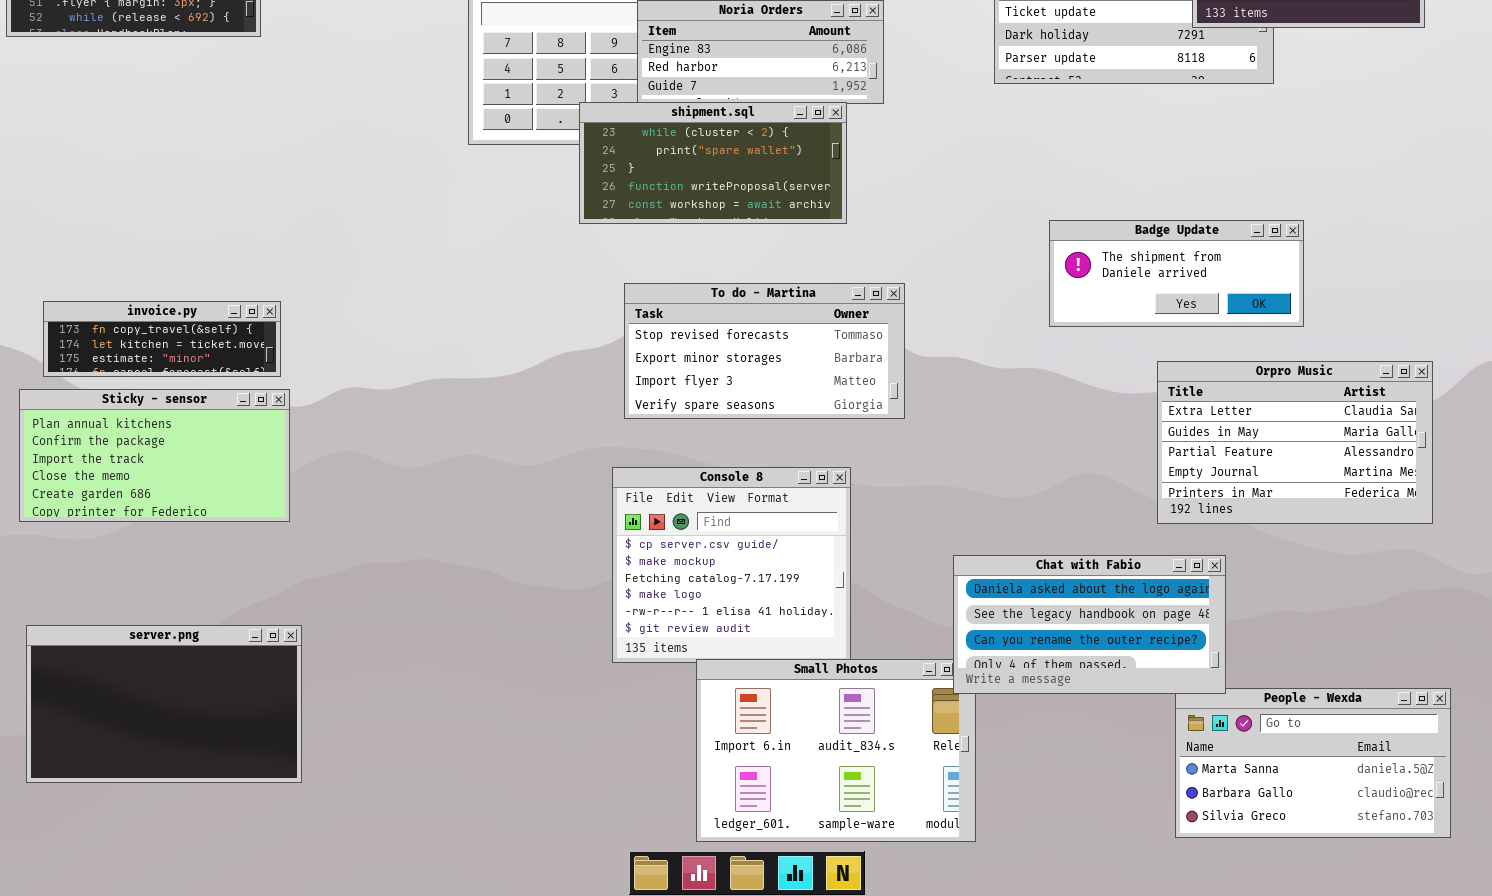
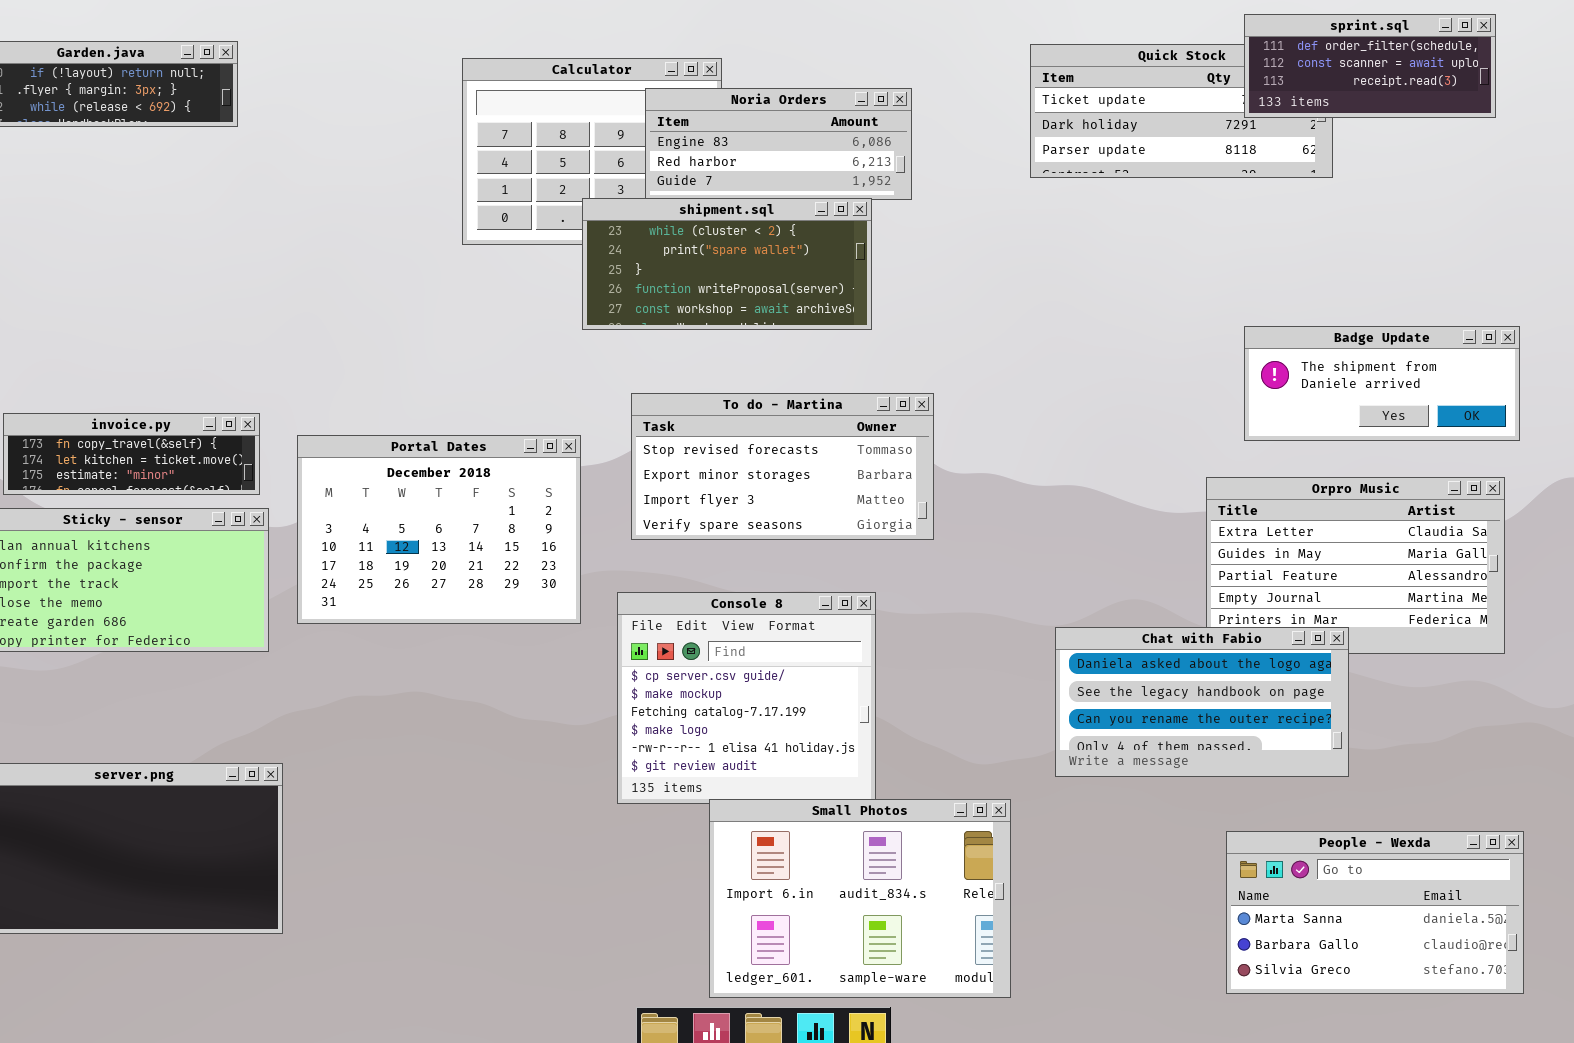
Badge Update: [1049,220,1304,327] -> [1244,326,1520,441], moved
Portal Dates: none -> [297,435,581,624], opened
Chat with Fabio: [953,555,1226,694] -> [1055,627,1349,777], moved

